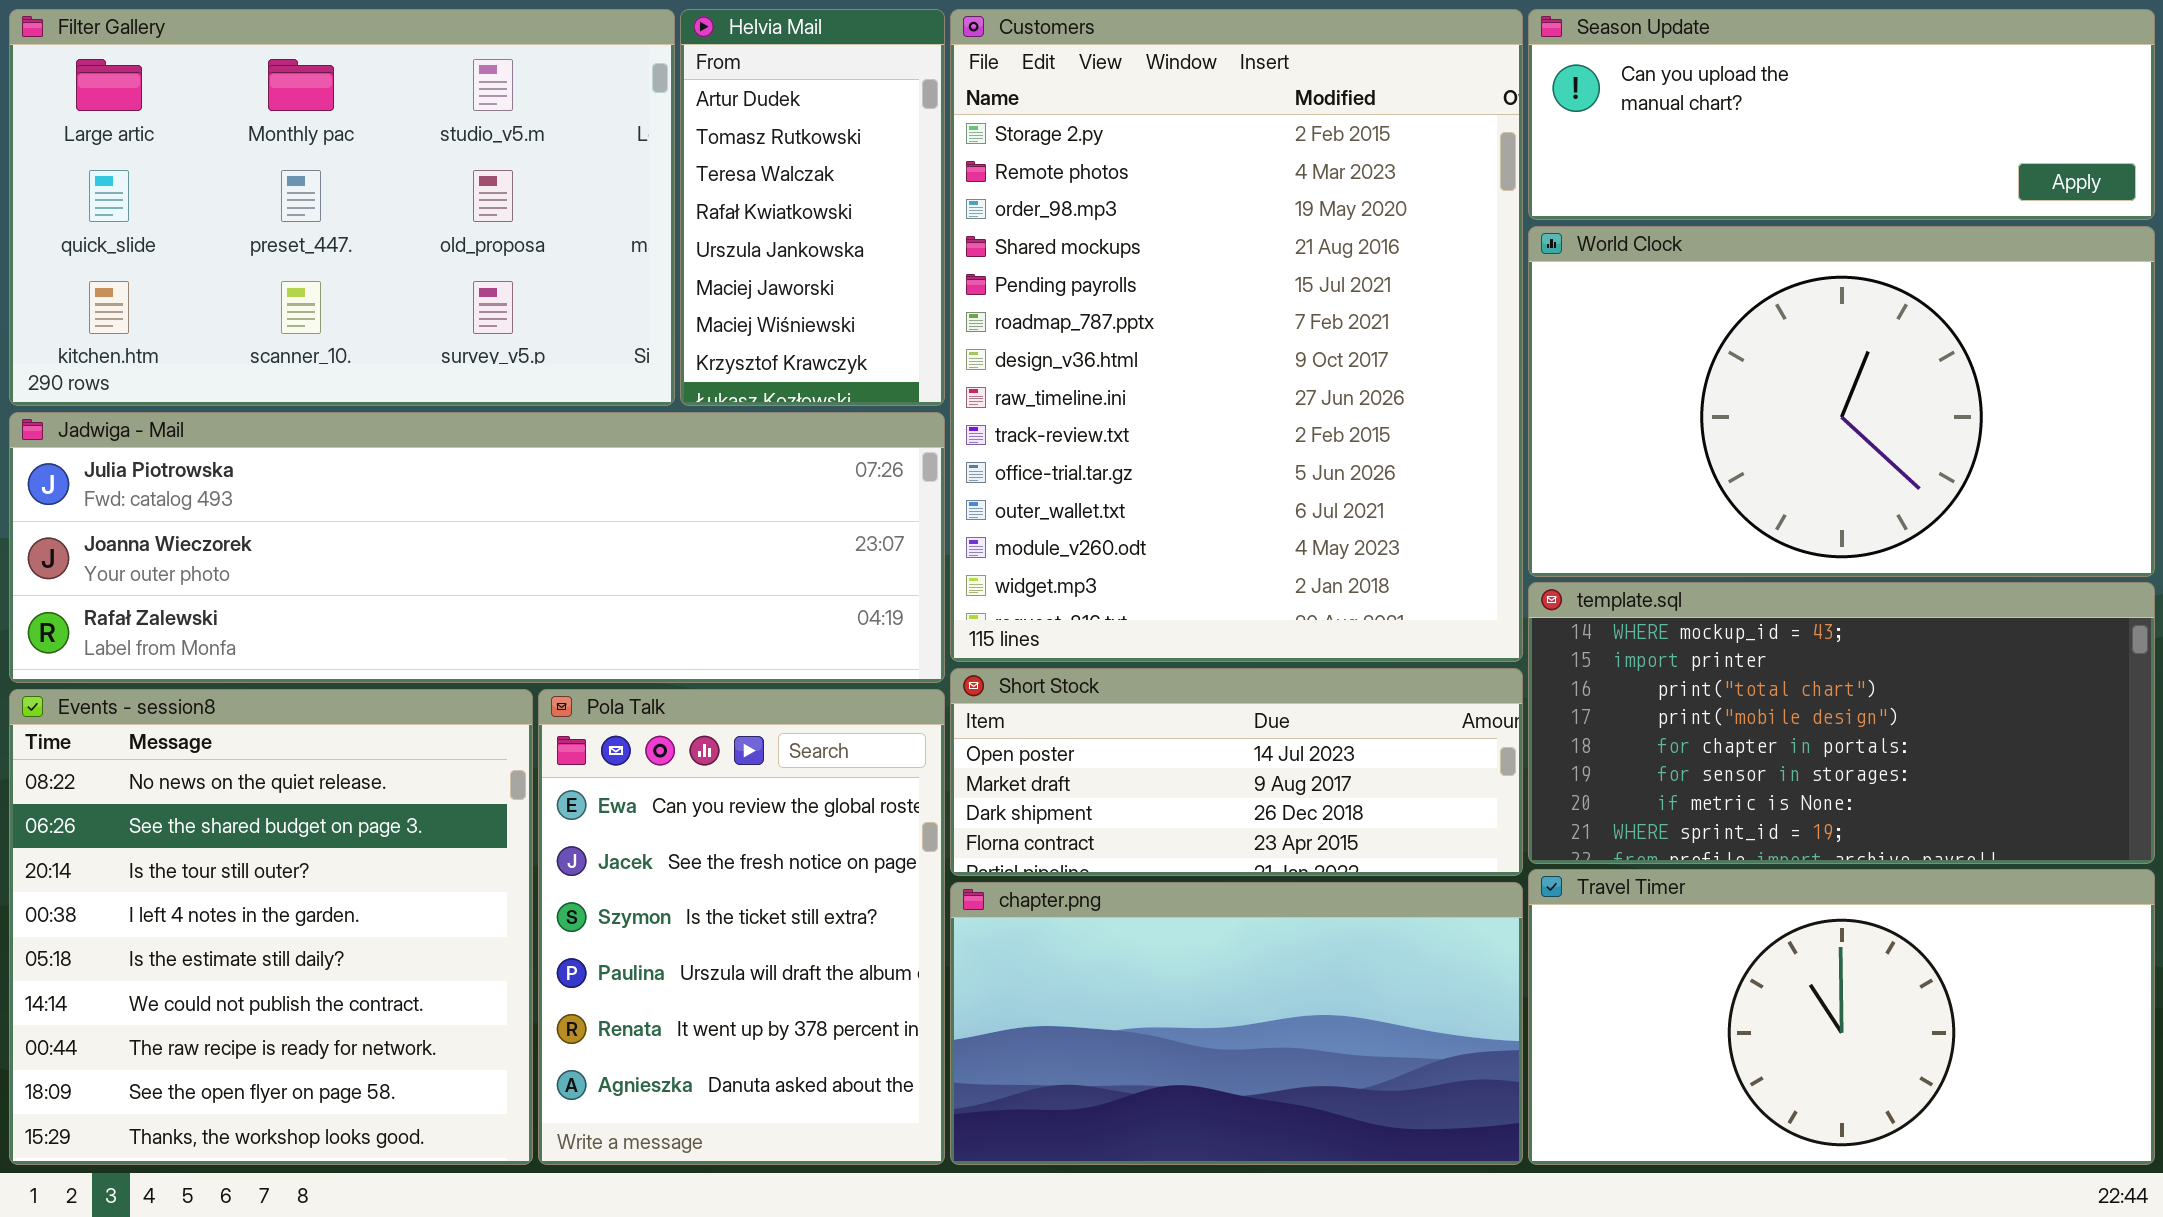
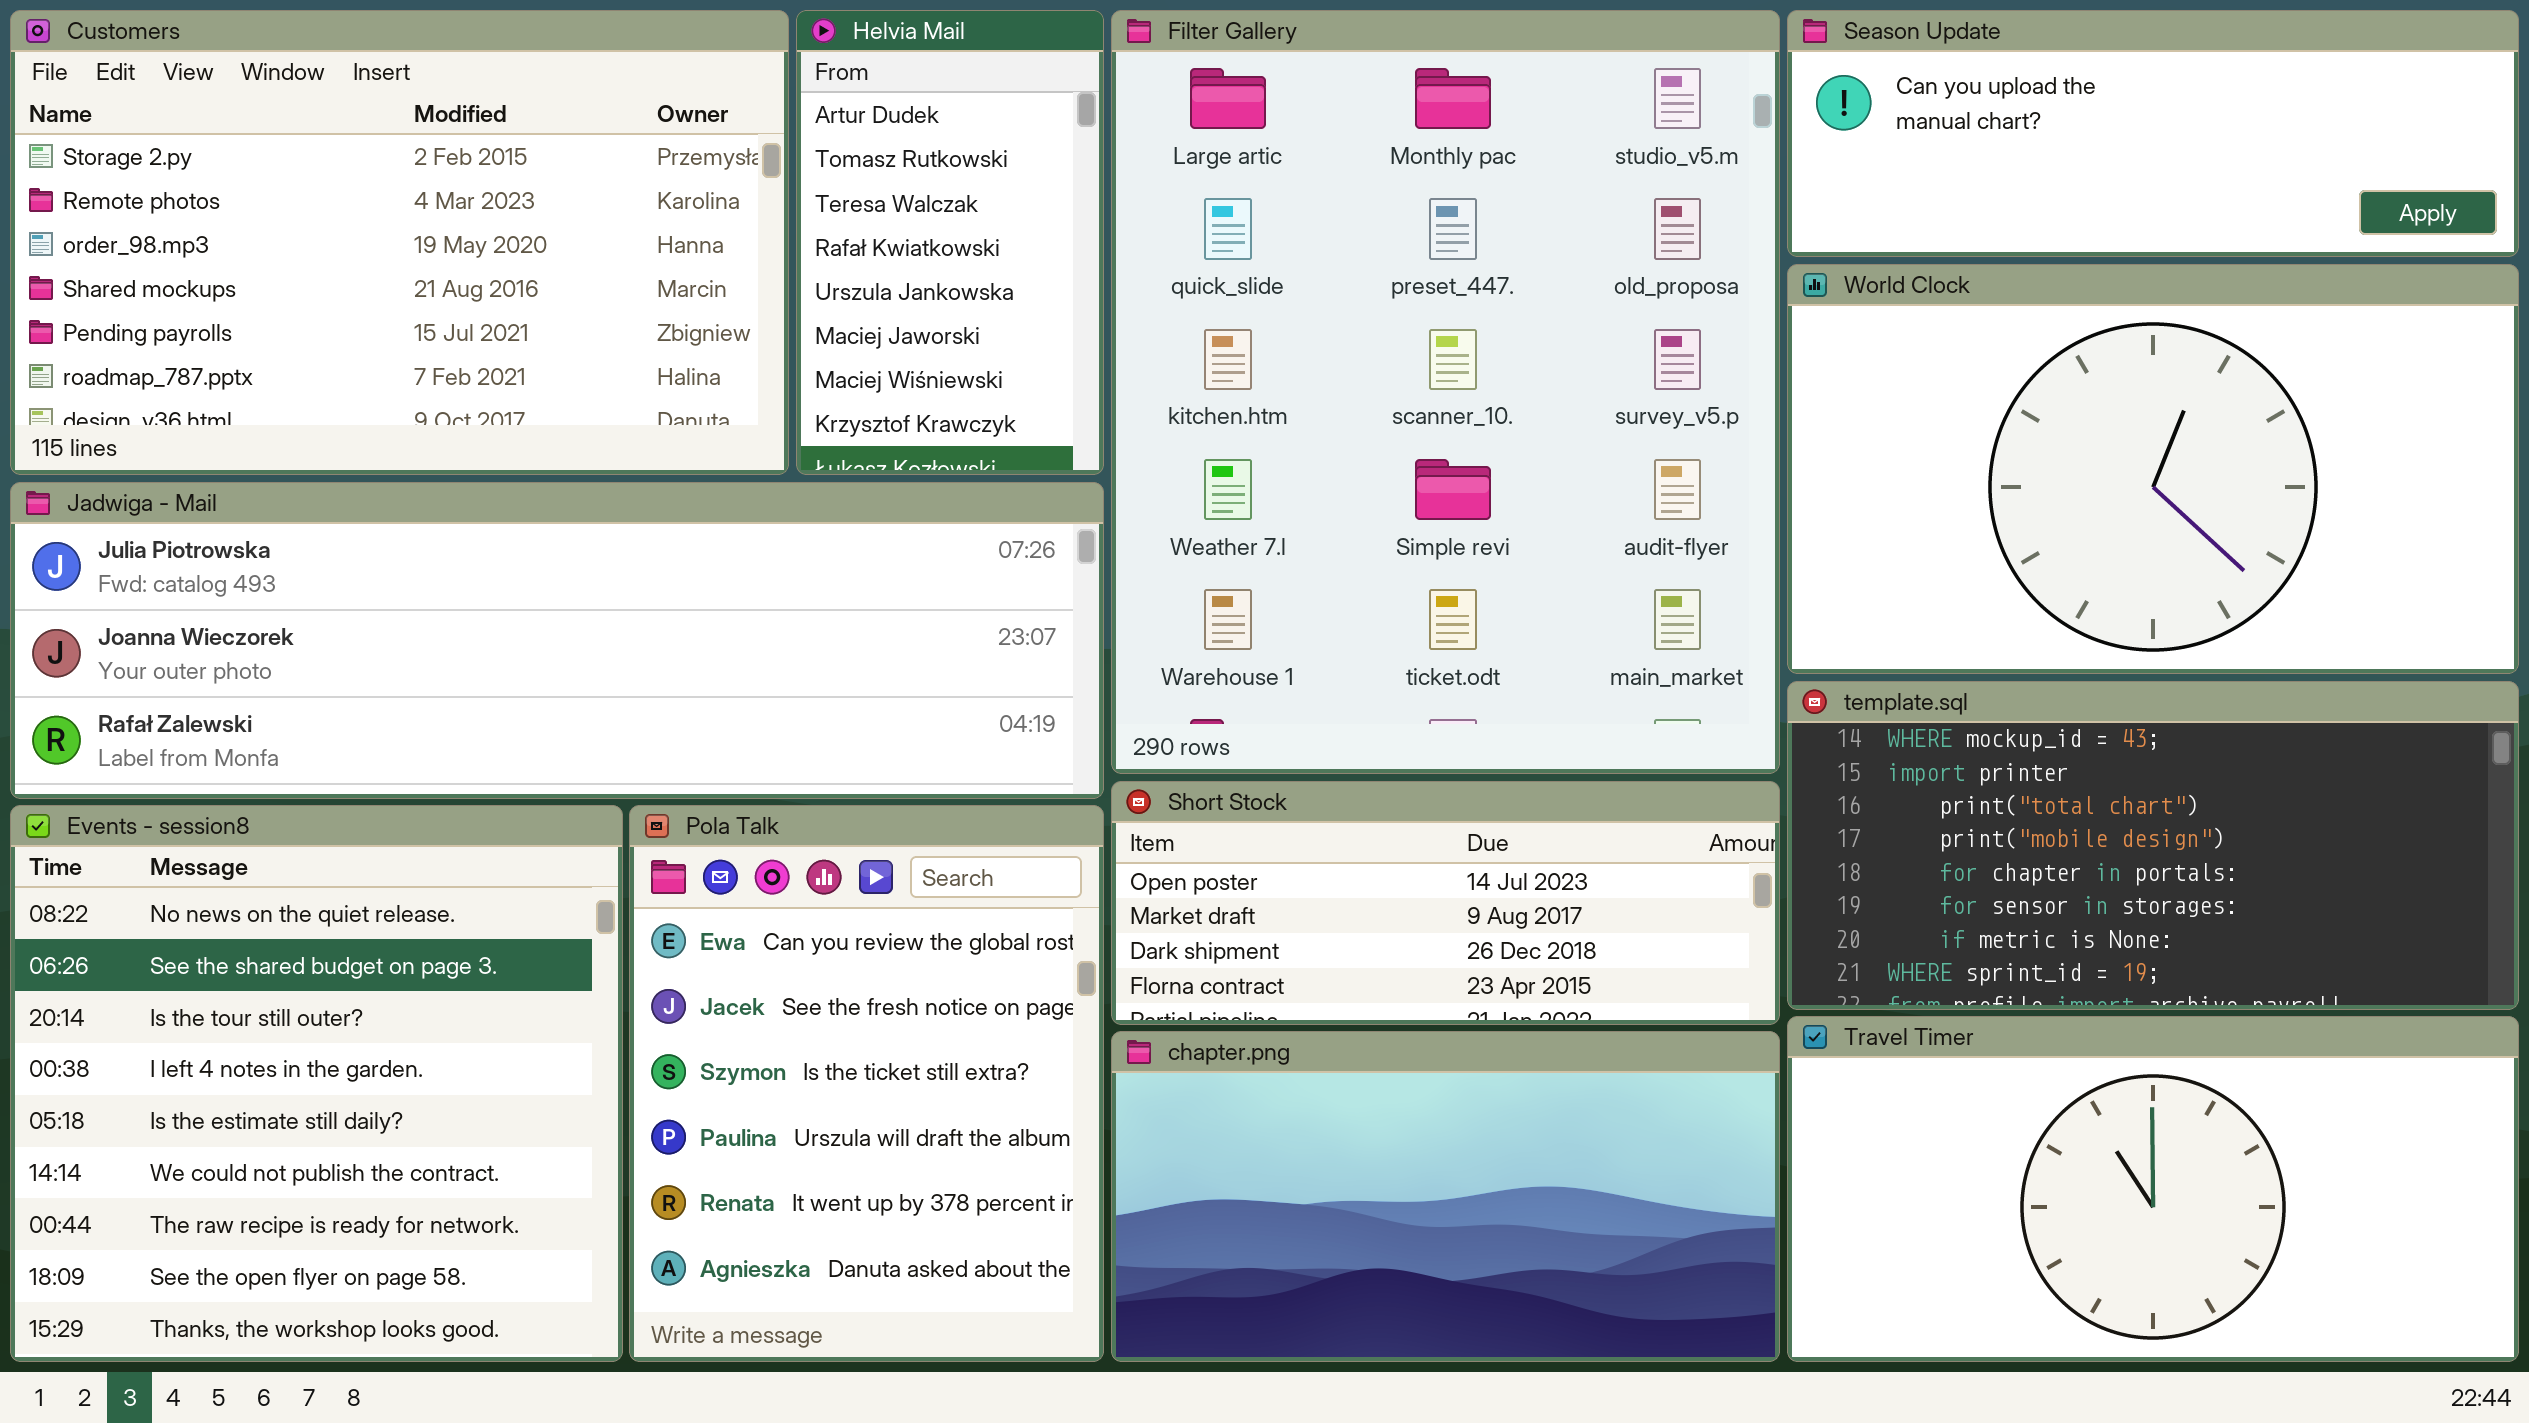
Filter Gallery: [9,9,675,406] -> [1111,10,1780,774], moved, resized
Customers: [950,9,1523,662] -> [10,10,789,475], moved, resized

